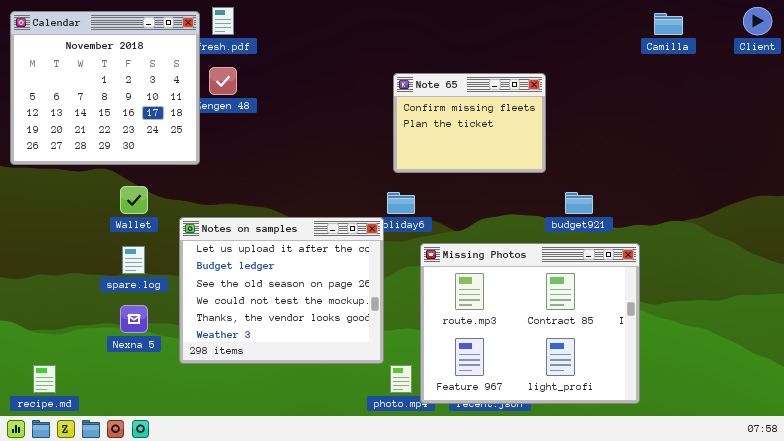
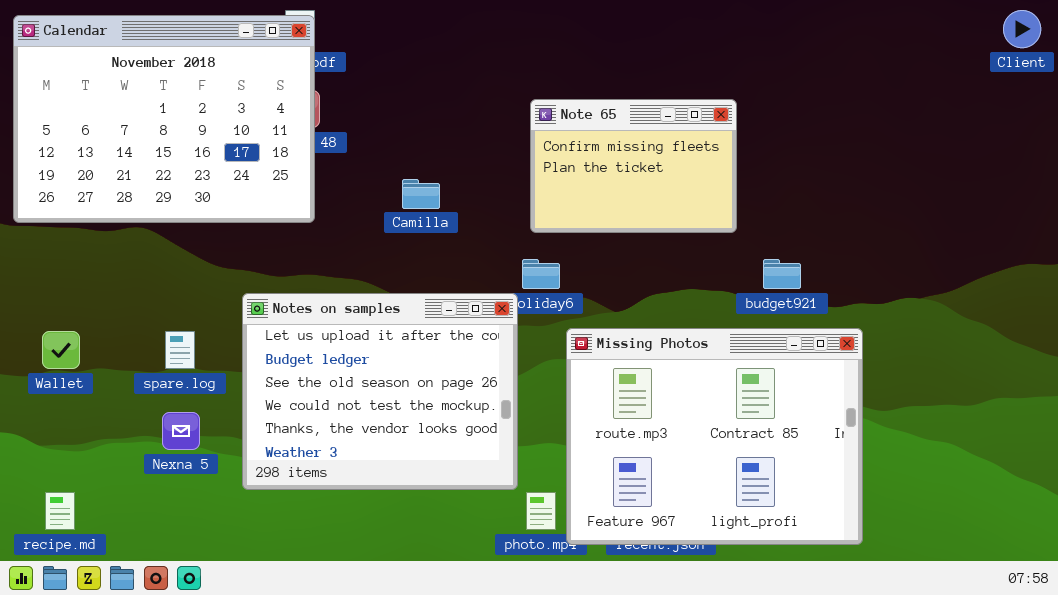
Calendar: [10,11,200,165] -> [13,15,315,223], resized
Camilla: [654,13,683,35] -> [402,179,440,209], moved
Wallet: [120,186,148,214] -> [42,331,80,369], moved

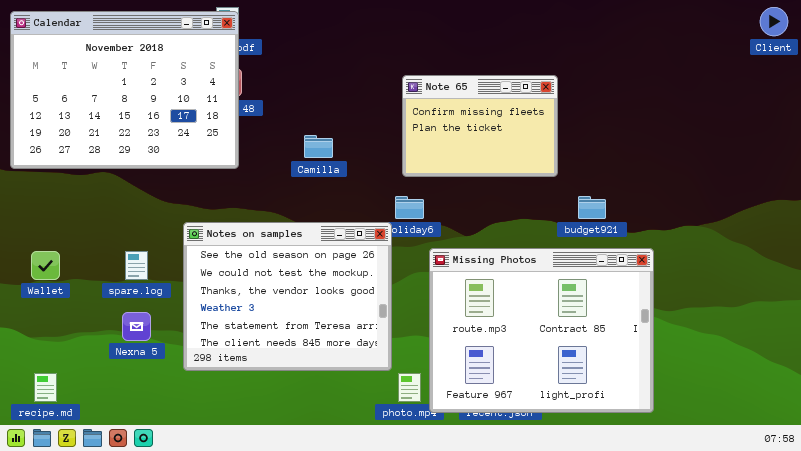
Notes on samples: [242,293,518,490] -> [183,222,392,371], scrolled down 2 rows

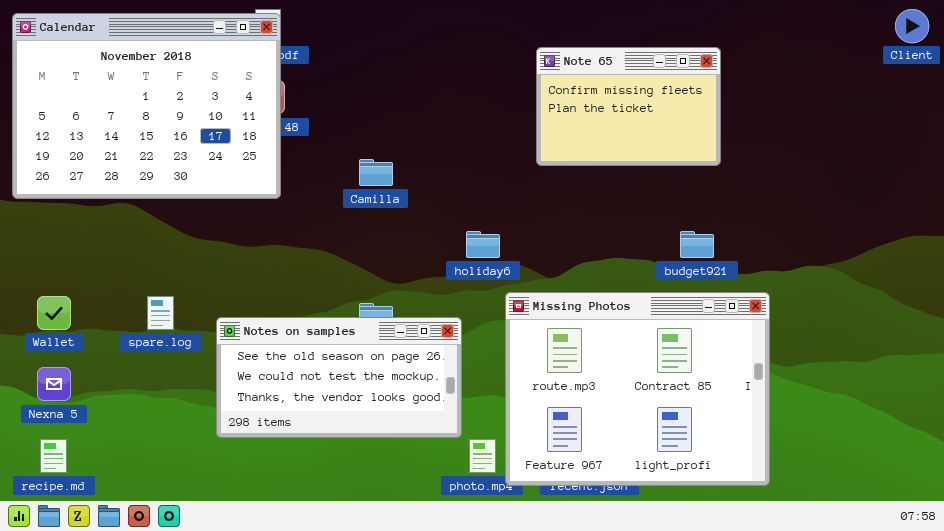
Note 65: [402,75,558,177] -> [536,47,721,166], moved
Notes on samples: [183,222,392,371] -> [216,317,462,438], resized
Nexna 5: [122,312,151,341] -> [37,367,71,401], moved

